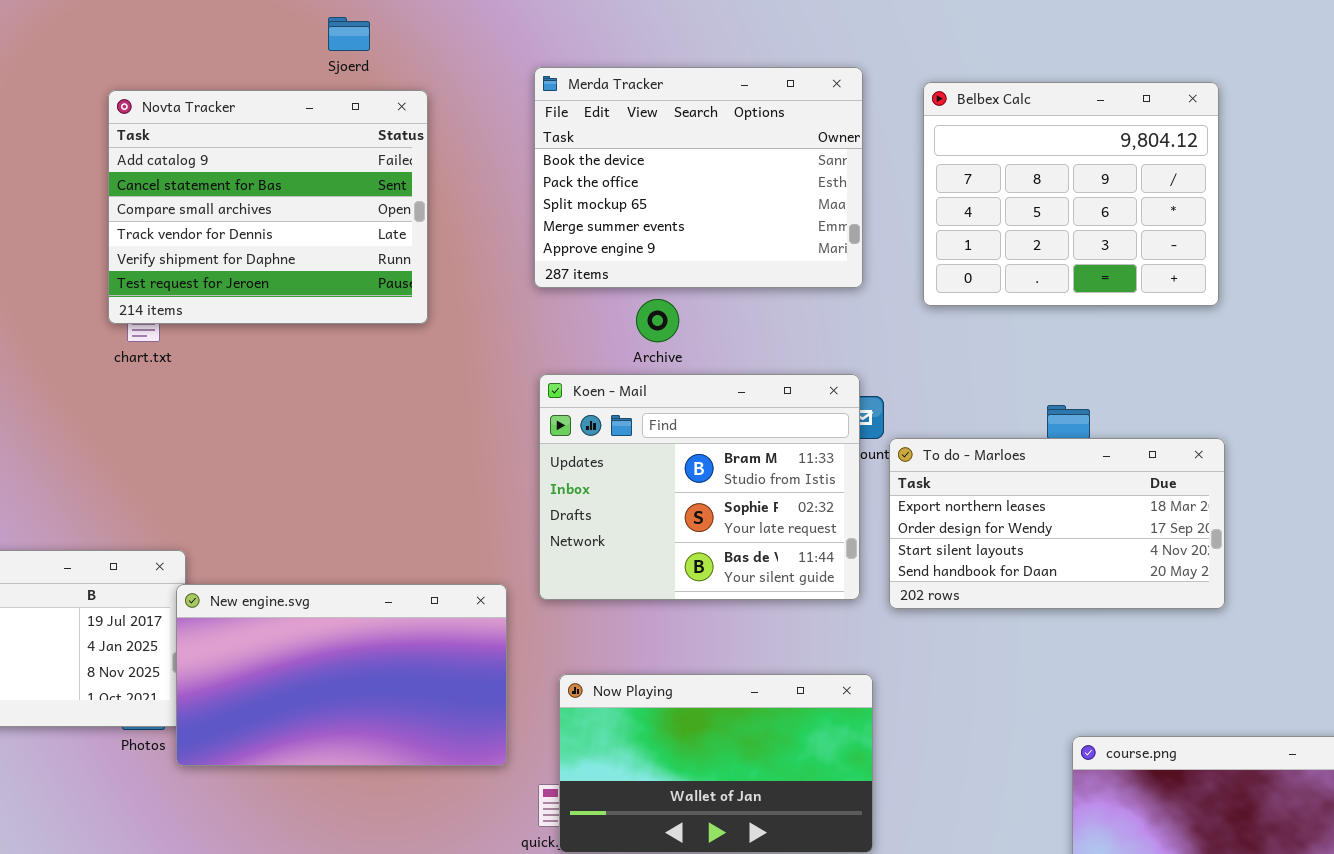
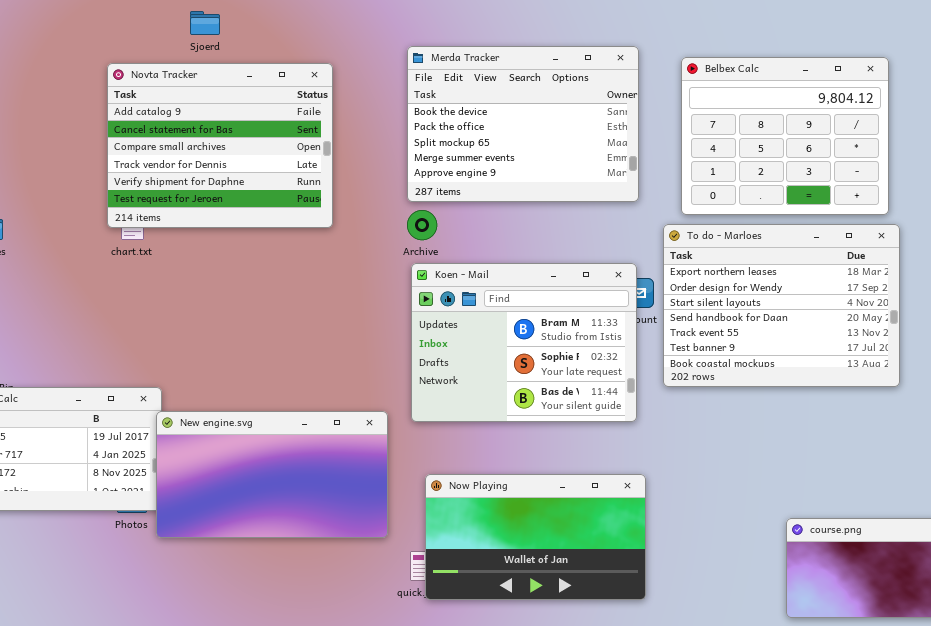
Sjoerd: [328,17,370,51] -> [190,11,220,35], moved
Archive: [636,299,679,342] -> [407,210,437,240], moved
To do - Marloes: [889,438,1225,609] -> [663,224,900,387], moved, resized

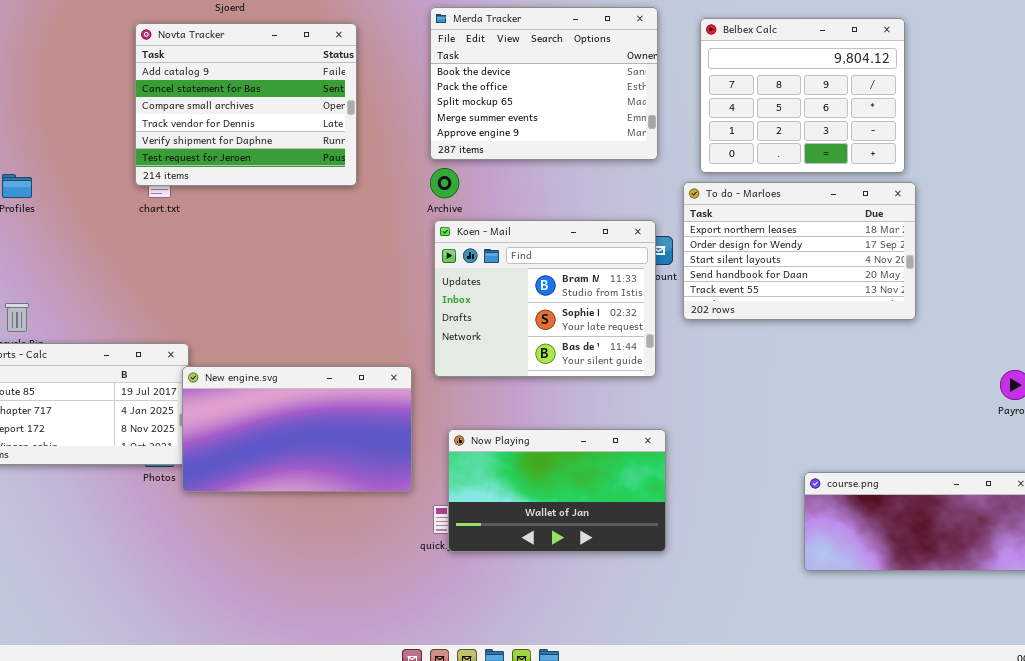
To do - Marloes: [663,224,900,387] -> [683,182,916,320], resized

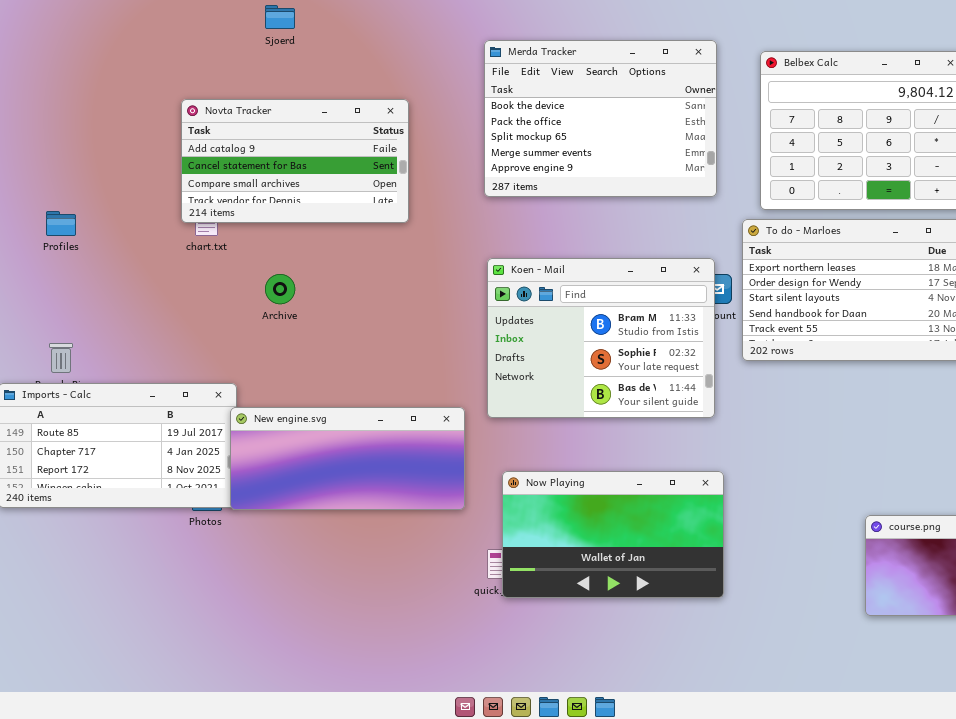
Novta Tracker: [135,23,357,186] -> [181,99,409,223], resized
Archive: [430,168,459,198] -> [265,274,295,304], moved
New engine.svg: [182,366,412,492] -> [230,407,465,510], resized

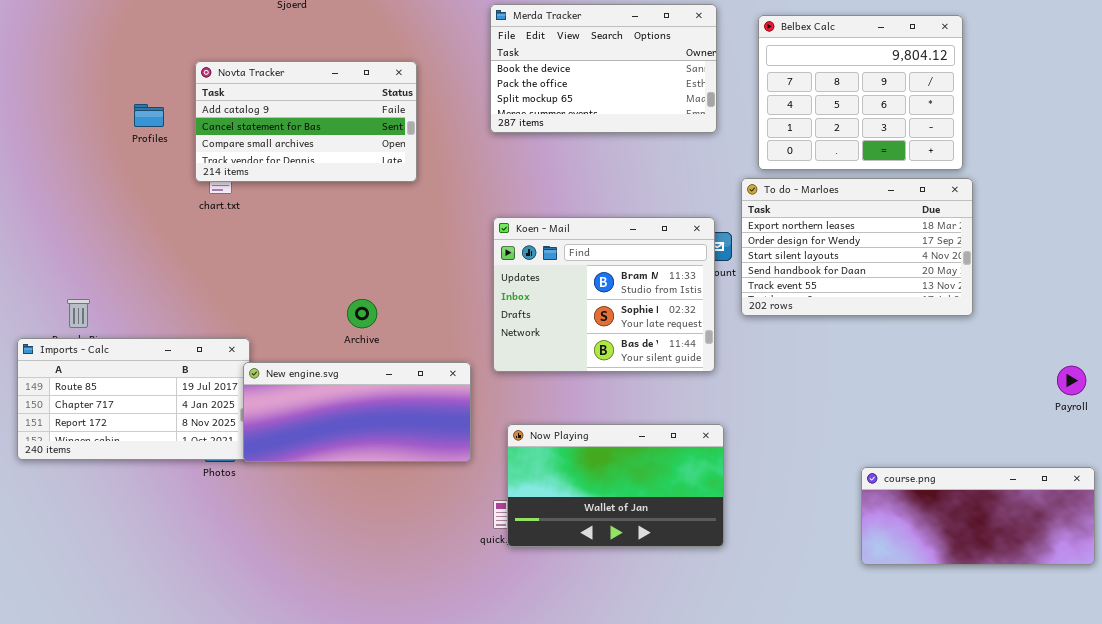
Merda Tracker: [484,40,717,197] -> [490,4,717,133], resized
Profiles: [46,211,76,236] -> [134,104,164,127], moved
Archive: [265,274,295,304] -> [347,299,377,328], moved

